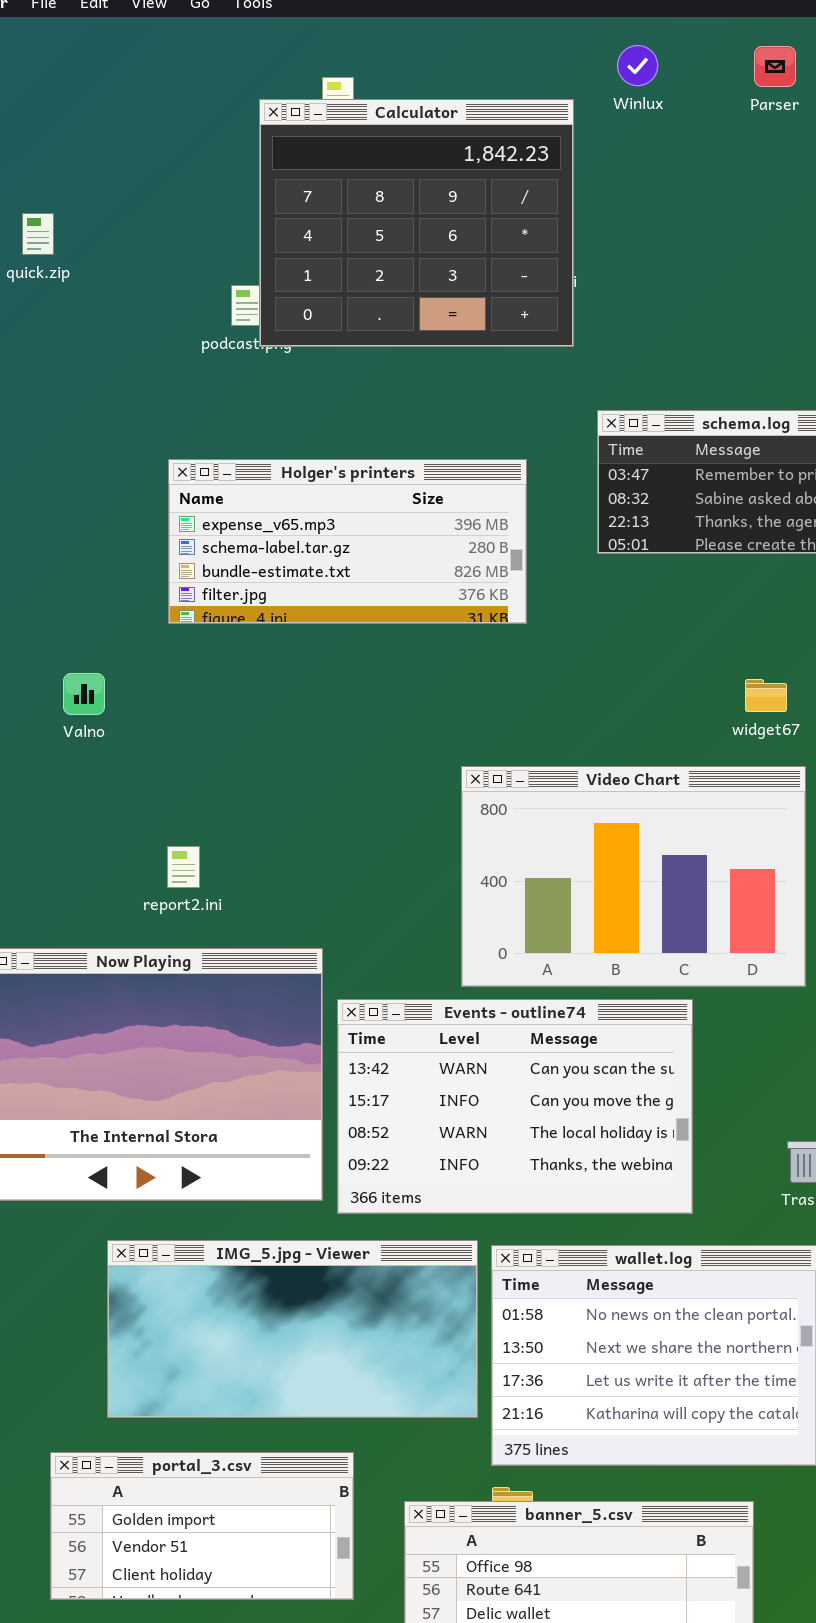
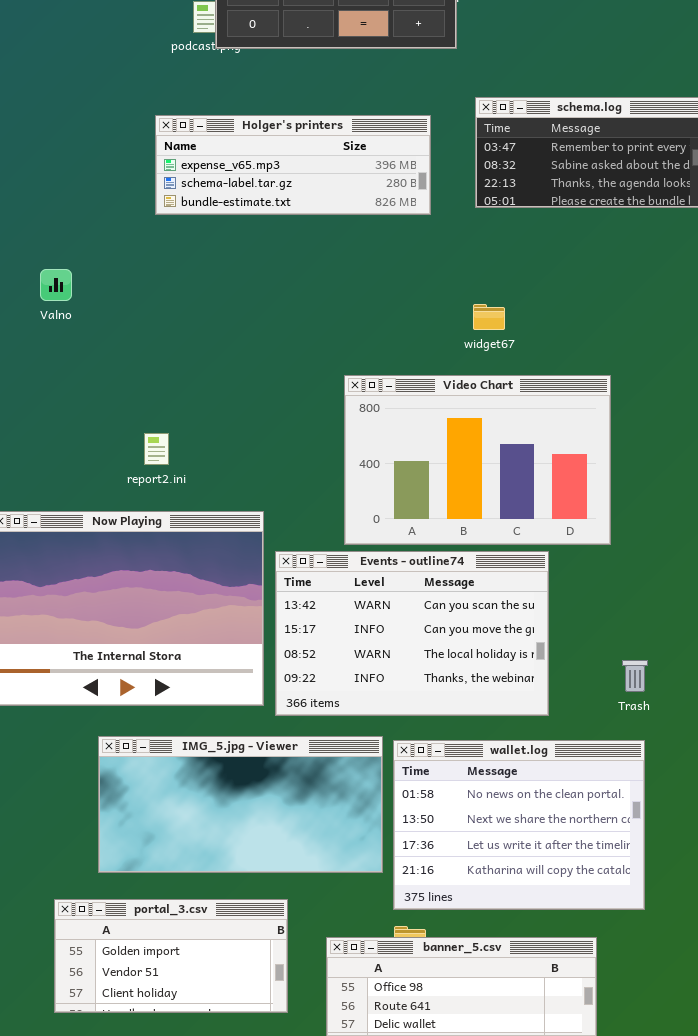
Holger's printers: [168,459,527,624] -> [155,115,431,215], moved, resized
Valno: [63,673,105,715] -> [40,269,72,301], moved
widget67: [745,679,787,712] -> [473,304,505,330], moved
Video Chart: [461,766,806,987] -> [344,375,611,545], moved

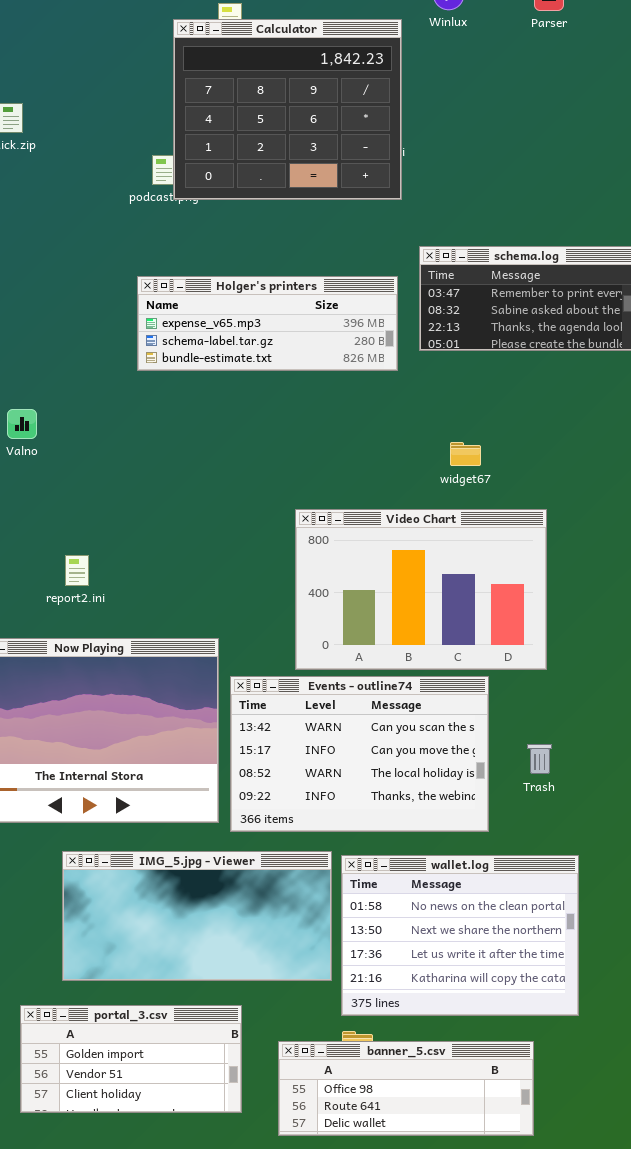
Holger's printers: [155,115,431,215] -> [137,276,398,371], moved
widget67: [473,304,505,330] -> [450,442,481,466], moved
report2.ini: [144,433,169,465] -> [65,555,89,586], moved
Trash: [622,660,648,692] -> [527,744,552,774], moved

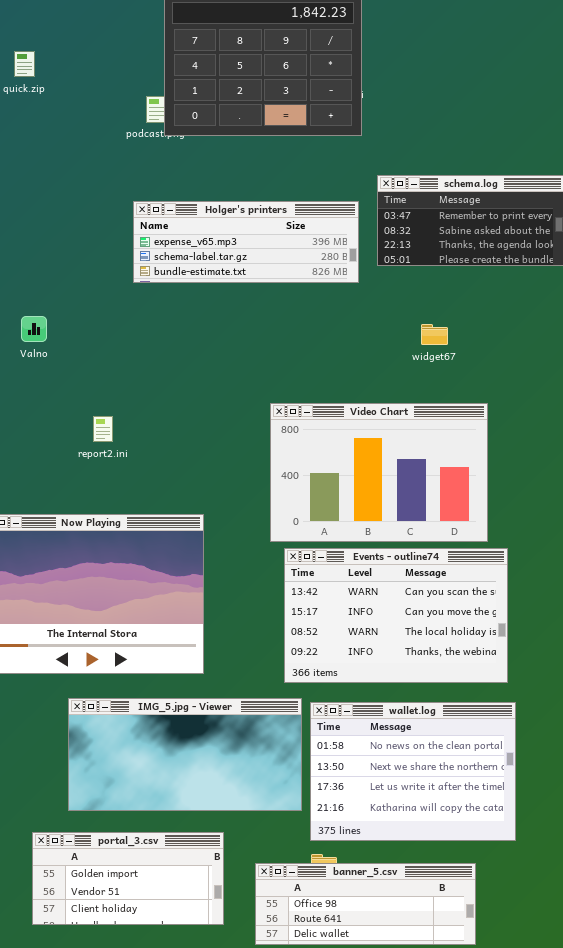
widget67: [450,442,481,466] -> [421,324,448,345], moved
report2.ini: [65,555,89,586] -> [93,416,113,442], moved
Events - outline74: [230,676,489,832] -> [284,548,508,683], moved

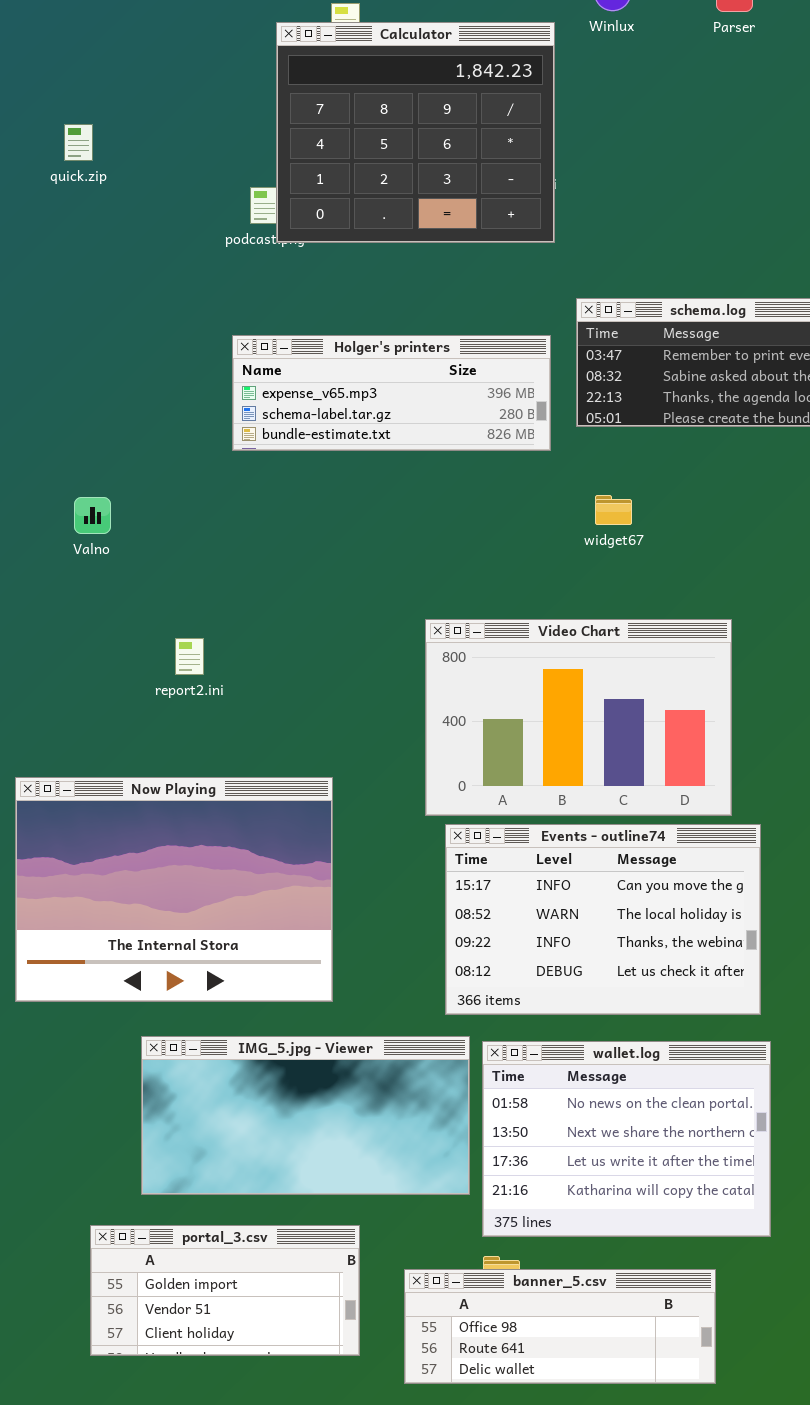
widget67: [421,324,448,345] -> [595,495,632,525], moved
Events - outline74: [284,548,508,683] -> [445,824,761,1015], scrolled down 1 row

